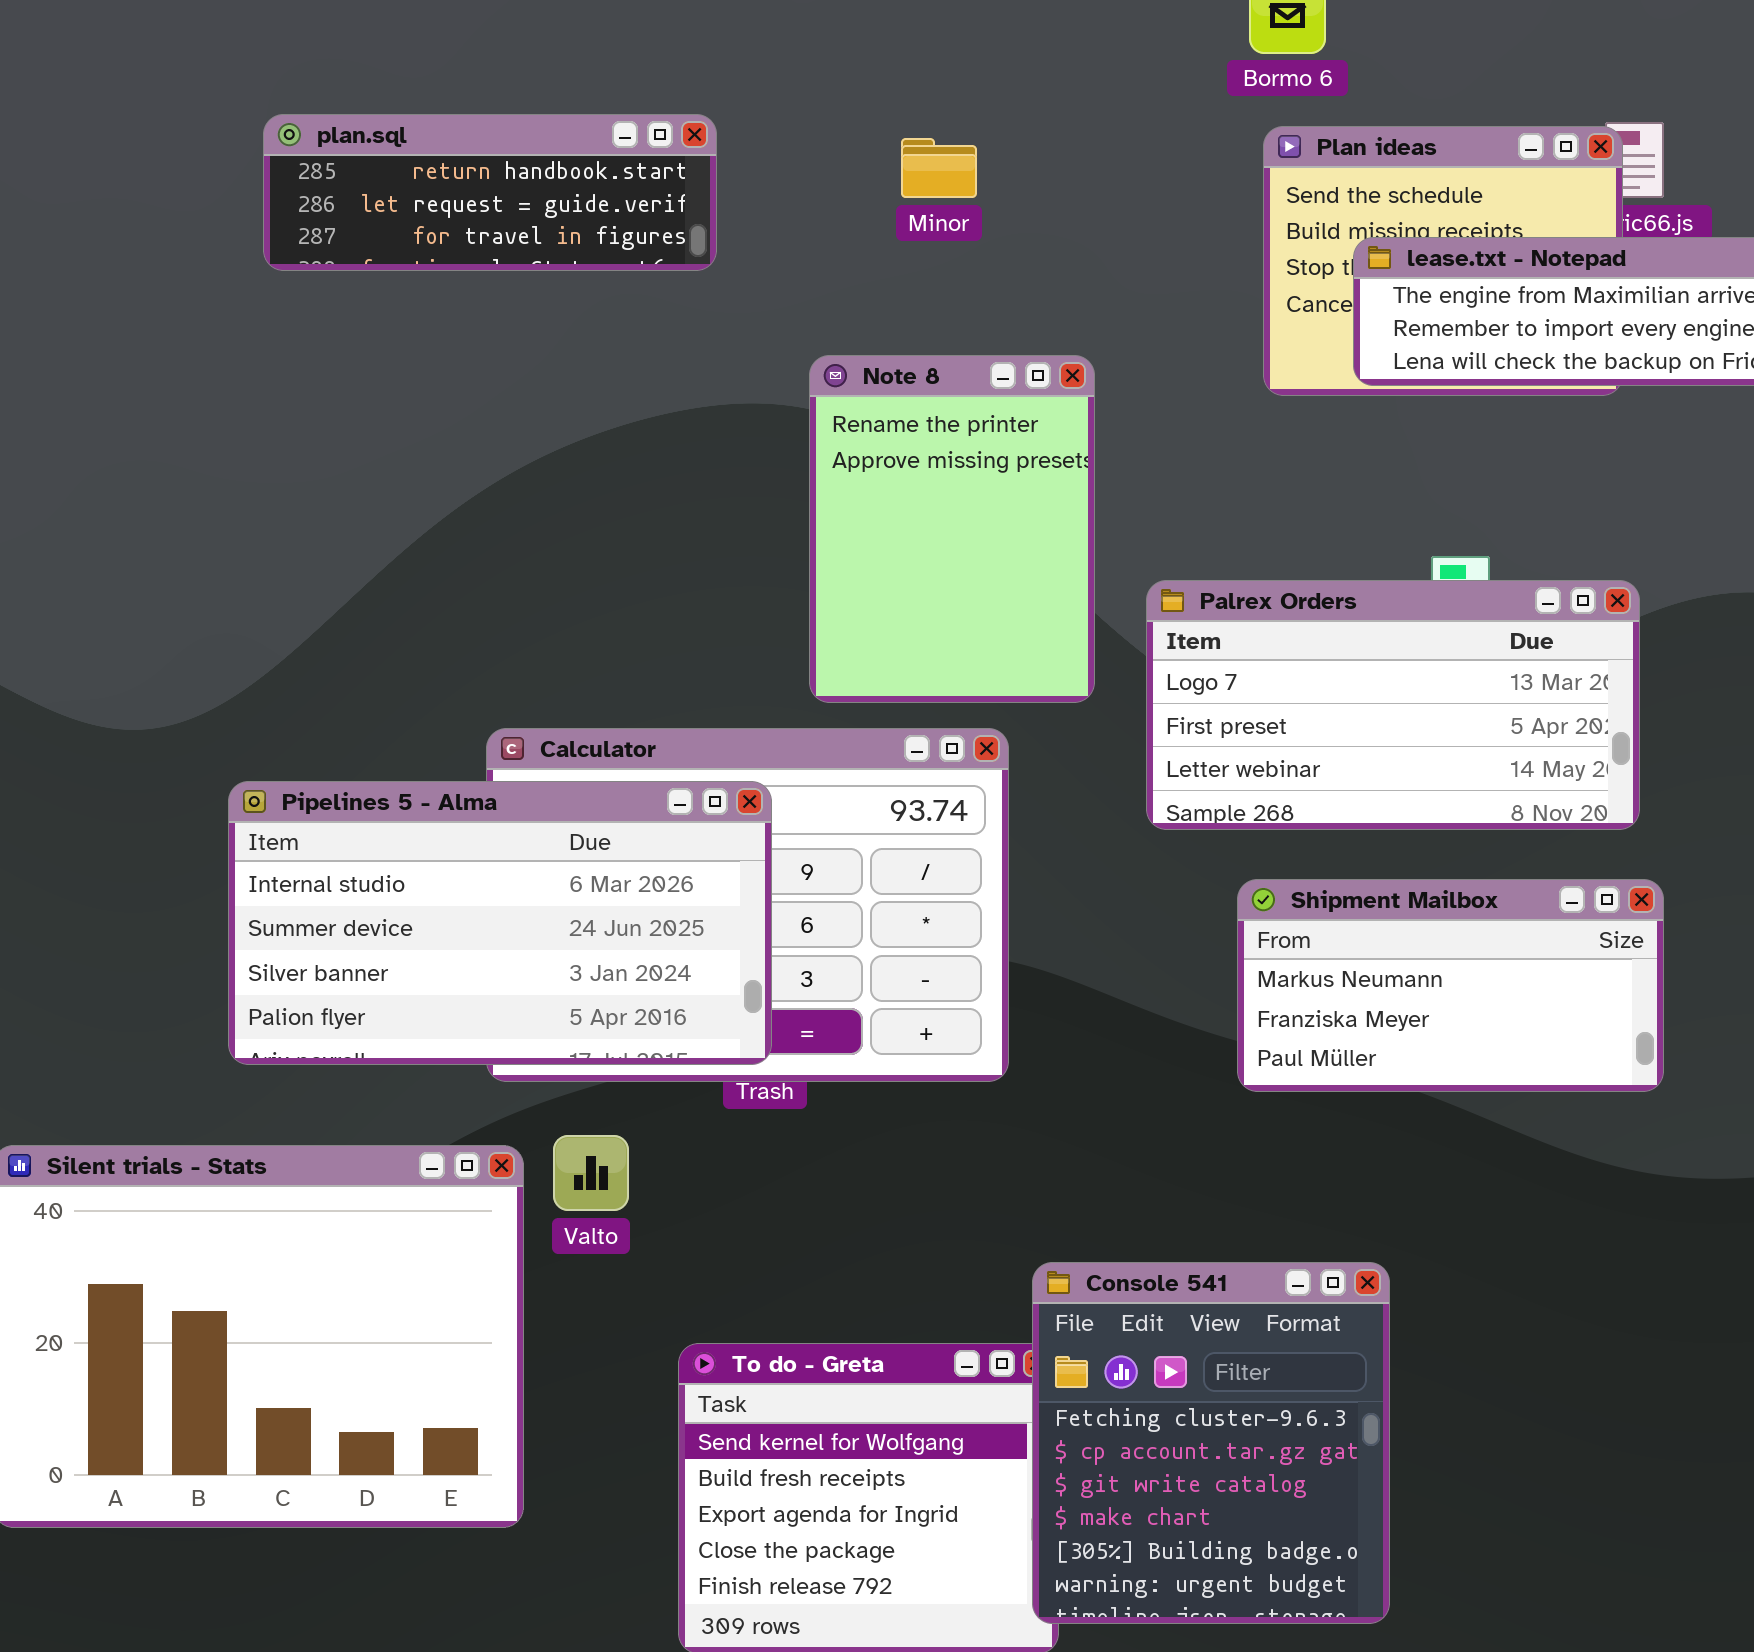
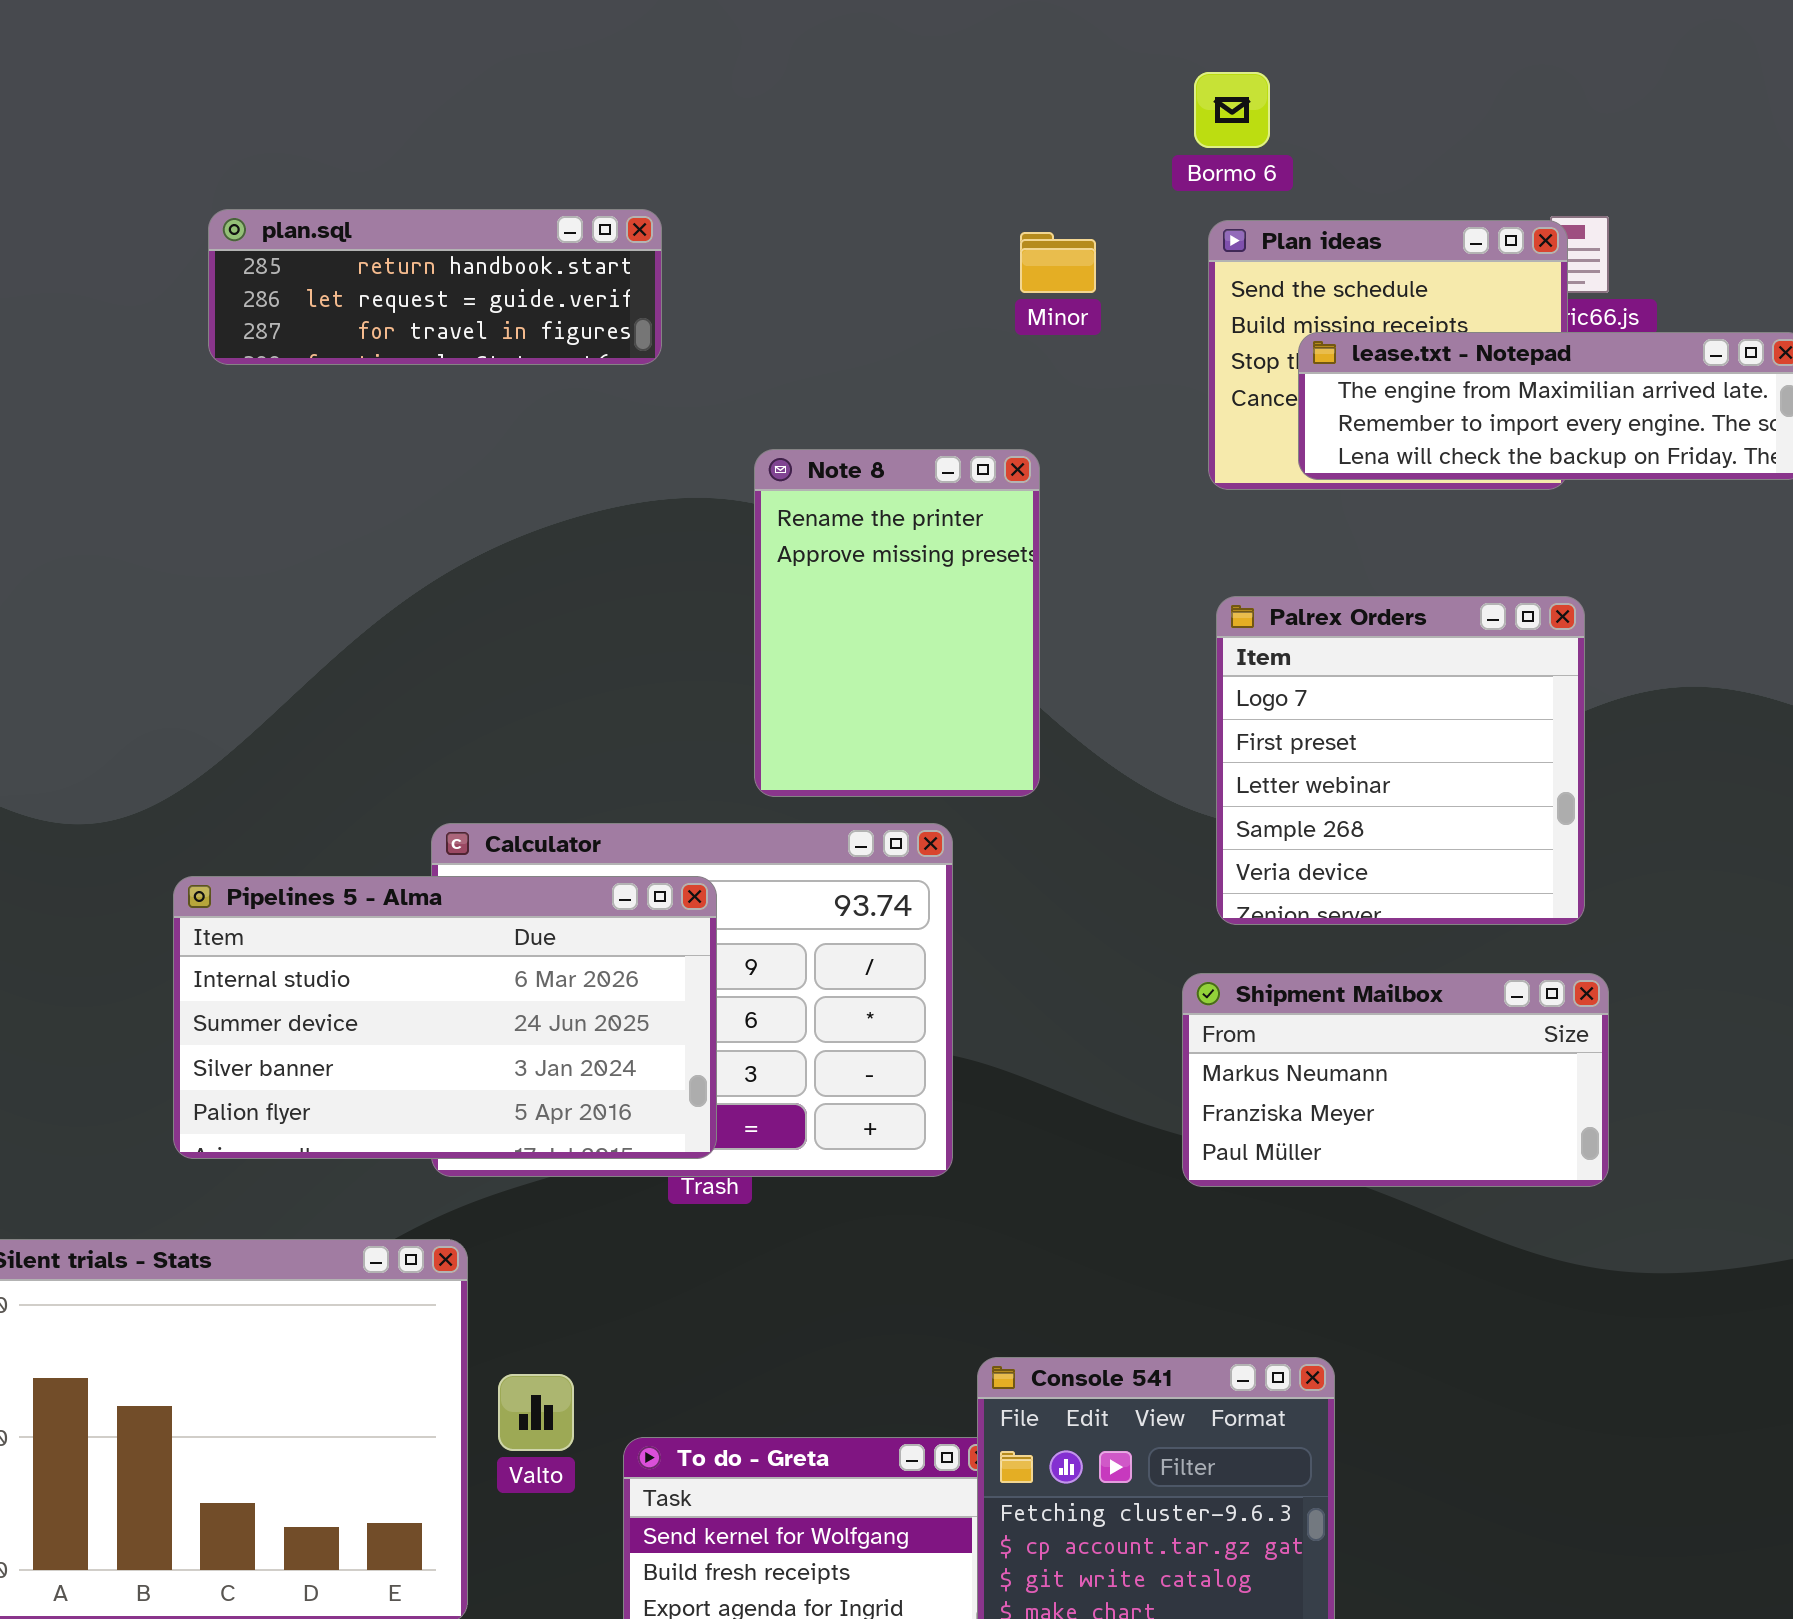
Minor: [901,138,977,198] -> [1020,232,1096,293], moved
Palrex Orders: [1146,580,1640,830] -> [1216,596,1585,925], resized
Valto: [553,1135,629,1211] -> [498,1374,574,1451], moved

